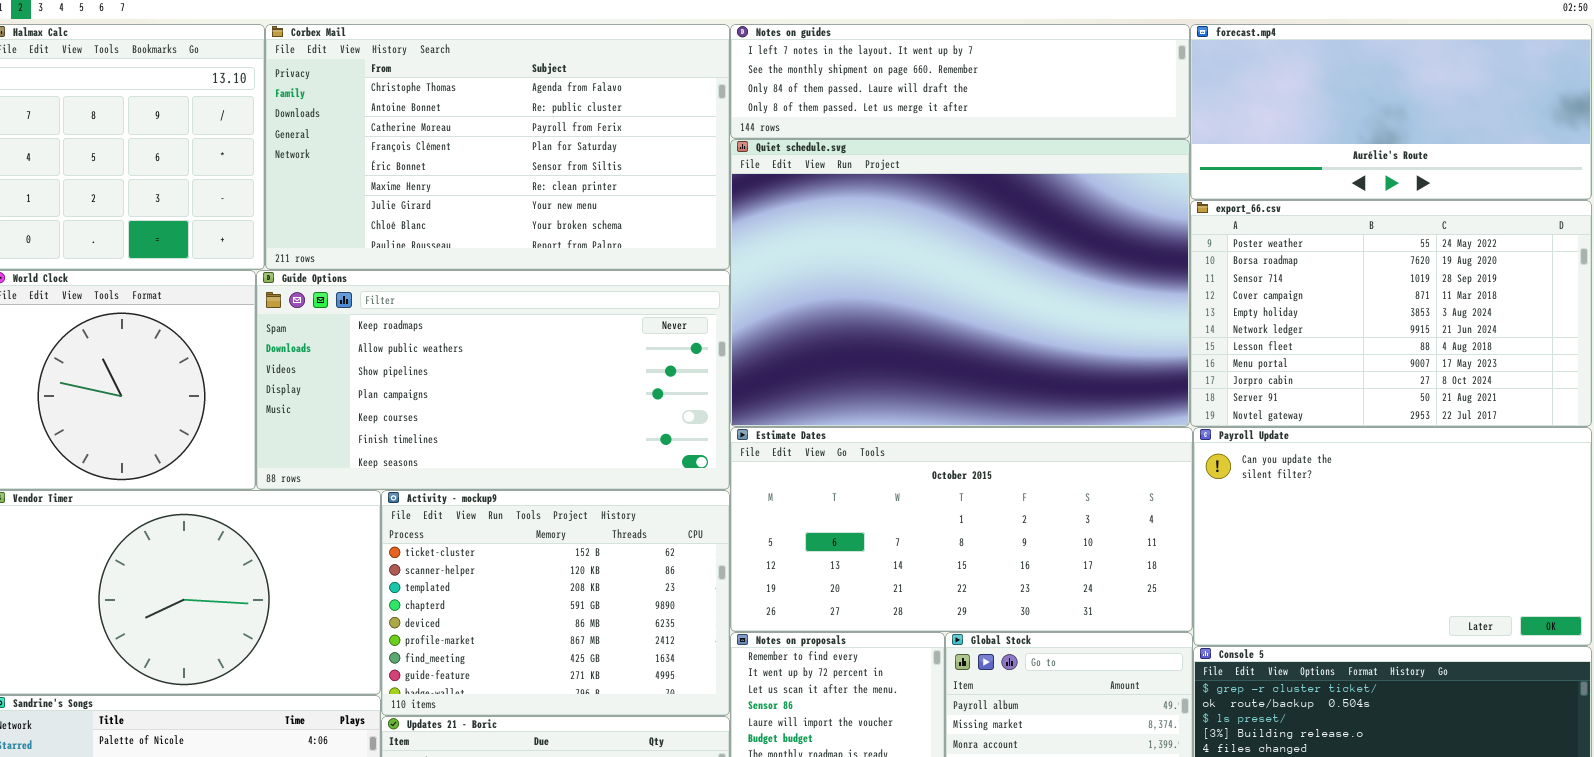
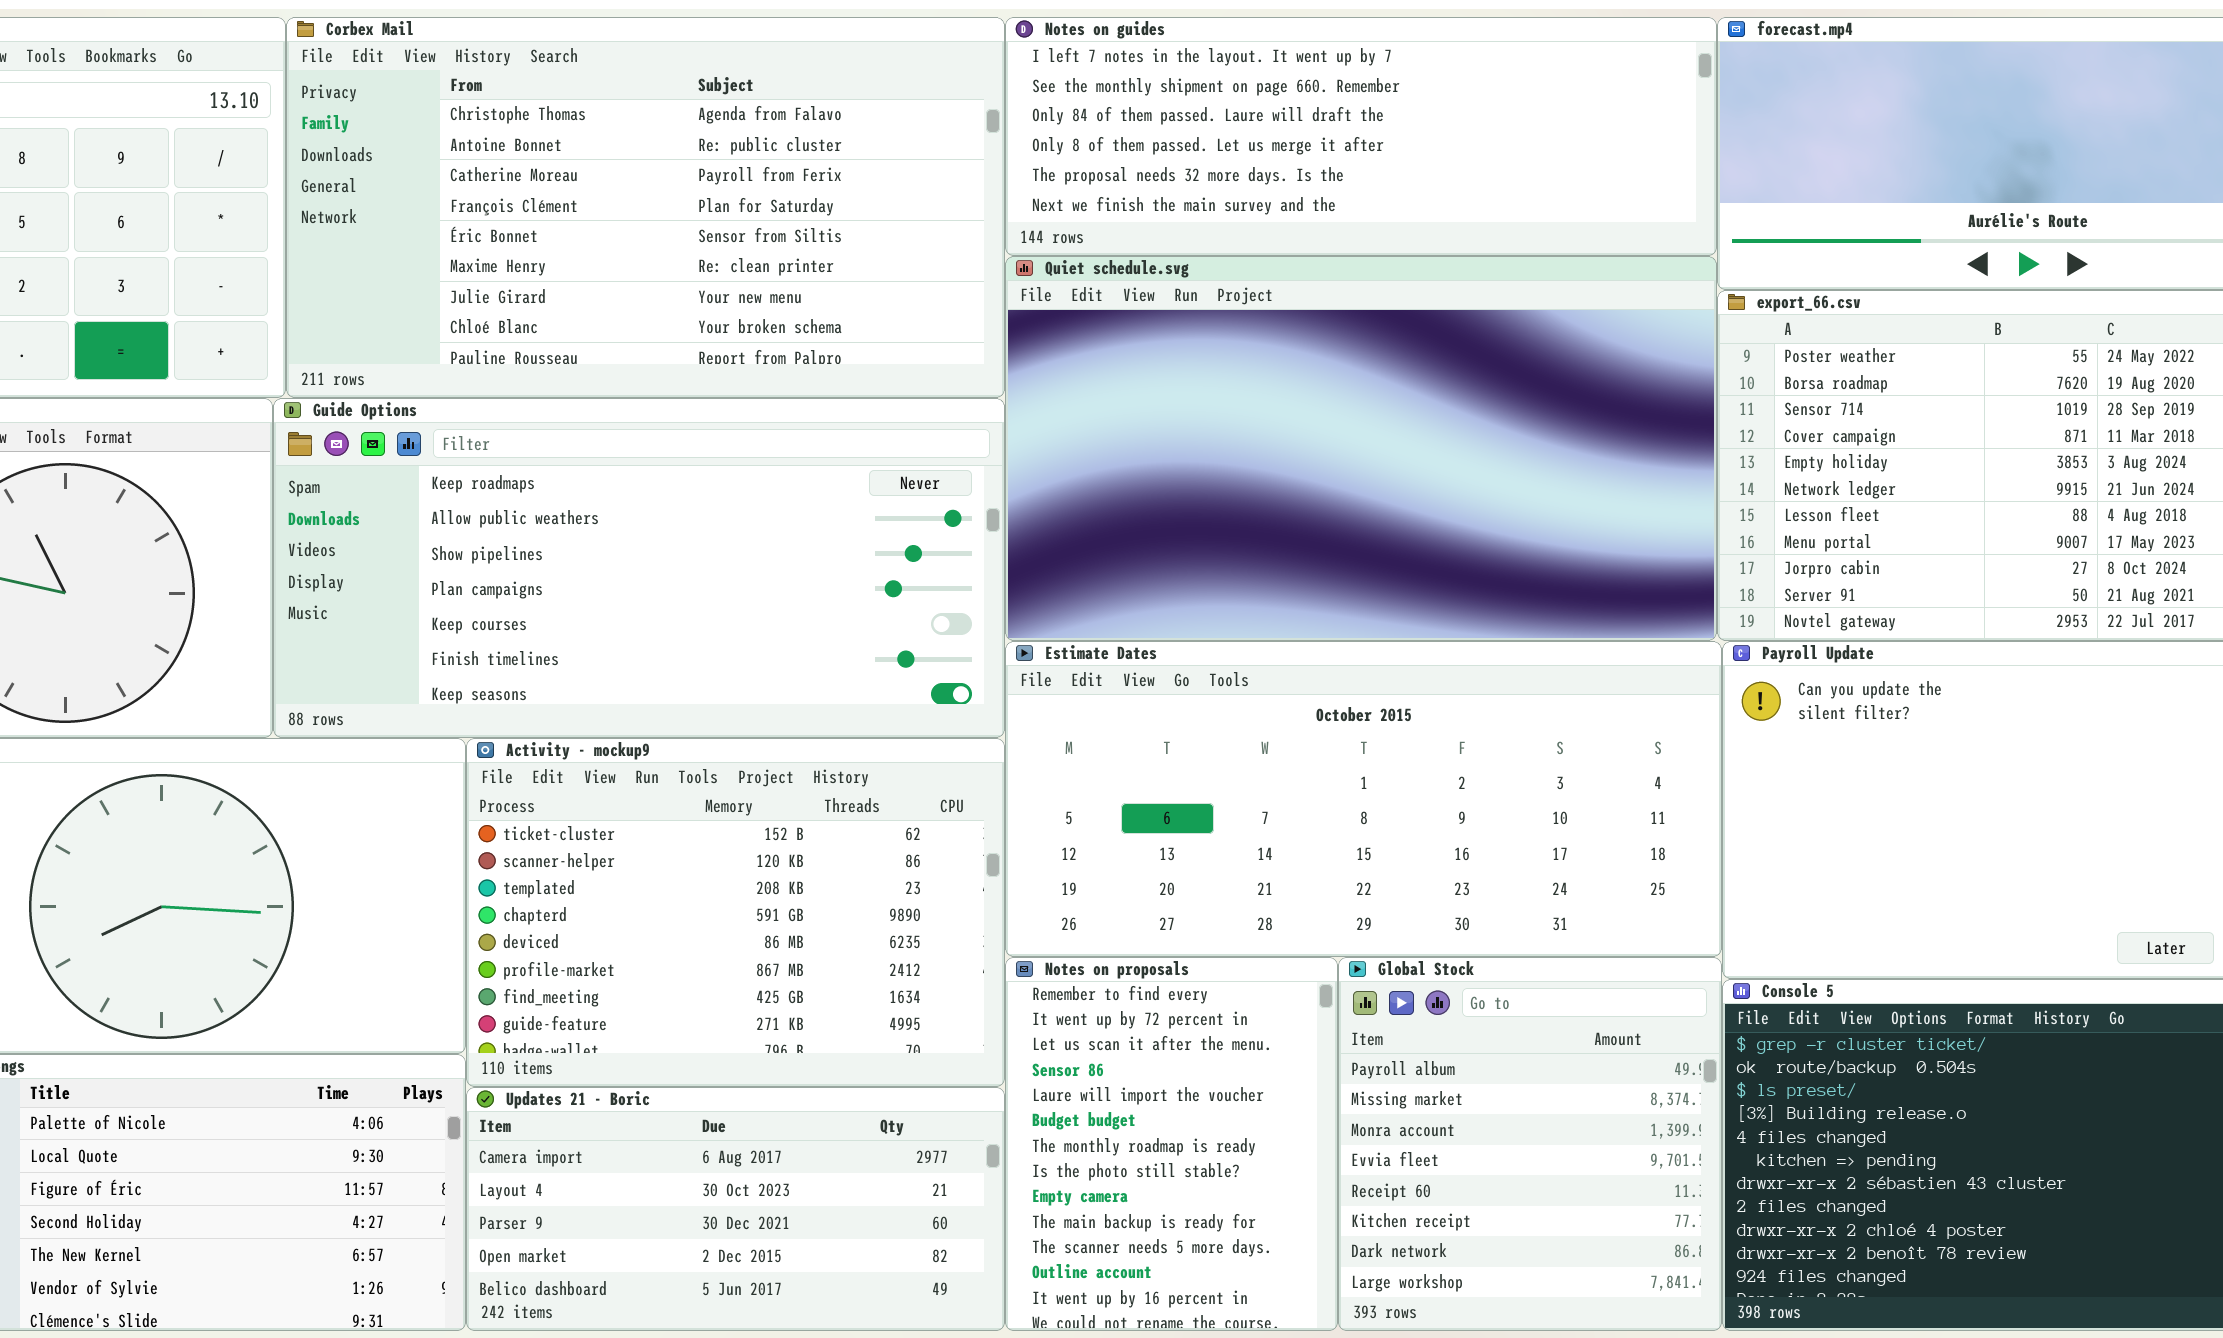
Notes on guides: [730,24,1190,139] -> [1005,17,1717,256], resized
Quiet schedule.svg: [730,139,1190,427] -> [1005,256,1717,641], resized

